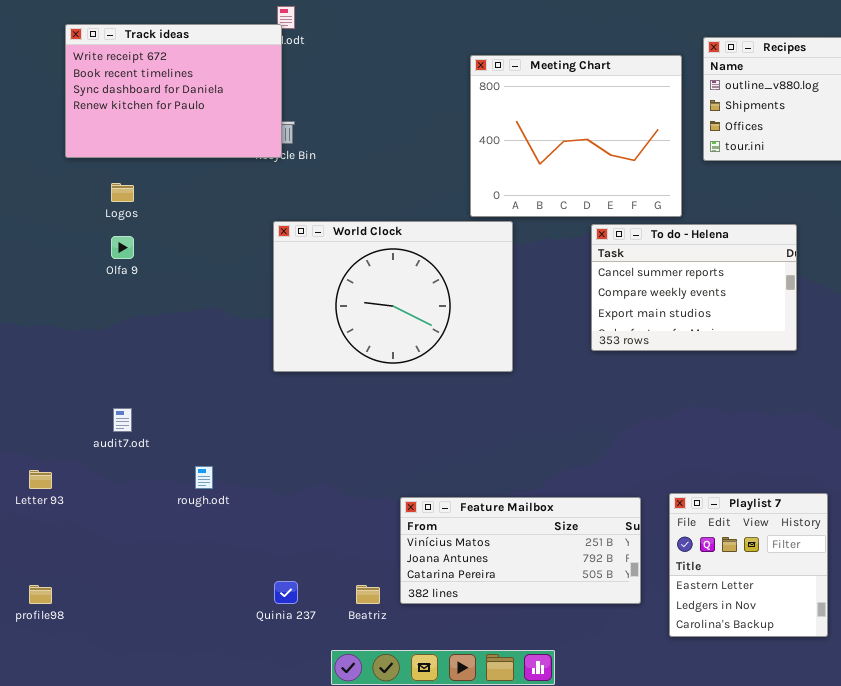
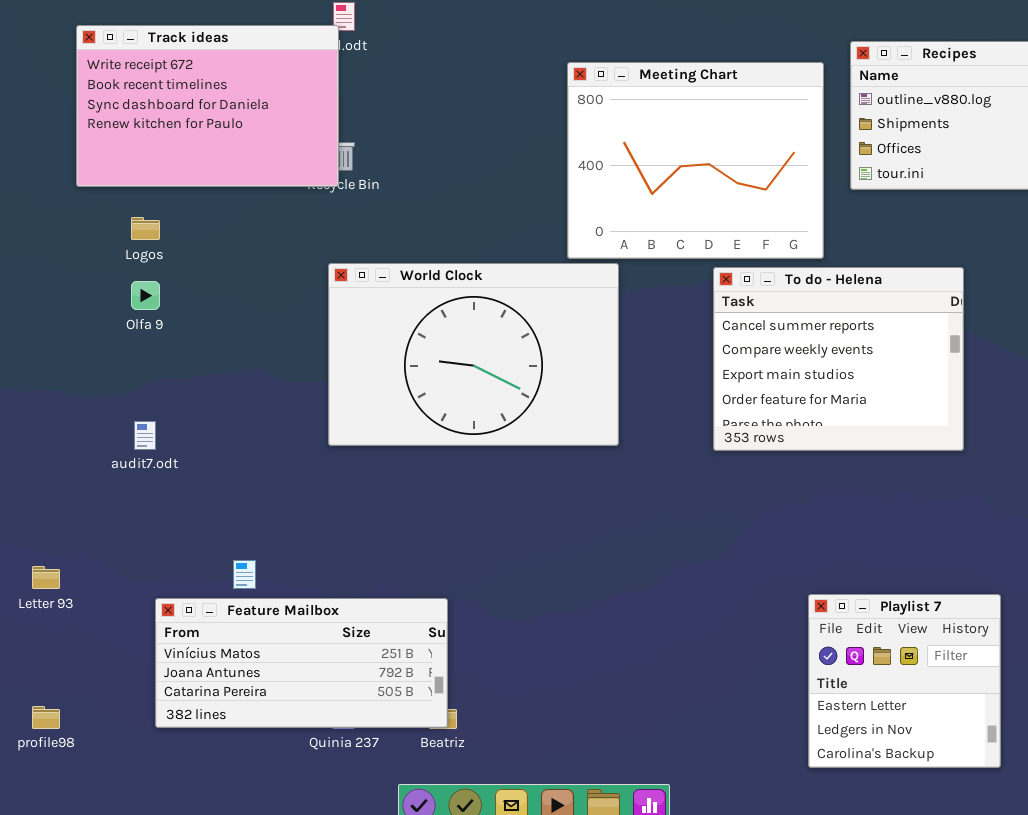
To do - Helena: [591,224,797,351] -> [713,267,964,451], resized
audit7.odt: [113,408,132,432] -> [134,421,156,450], moved
Feature Mailbox: [400,497,641,604] -> [155,598,448,728], moved

